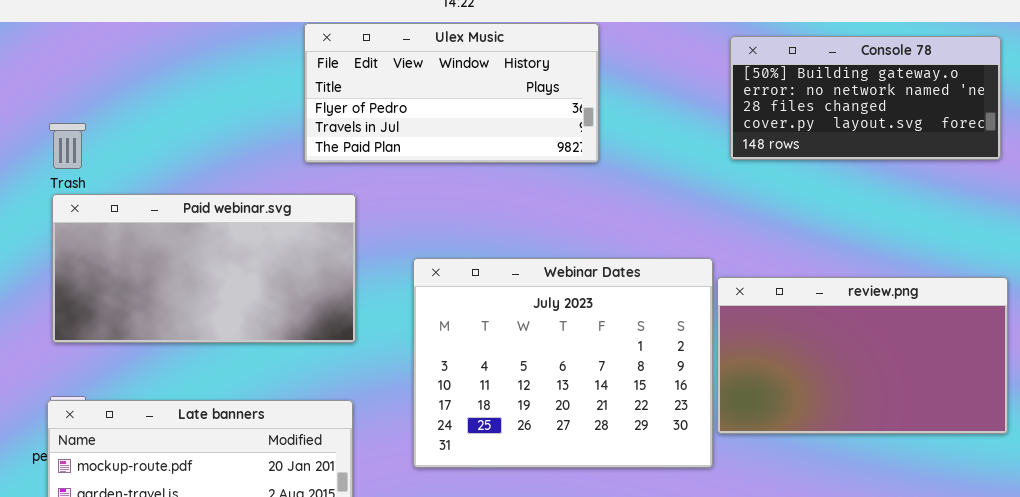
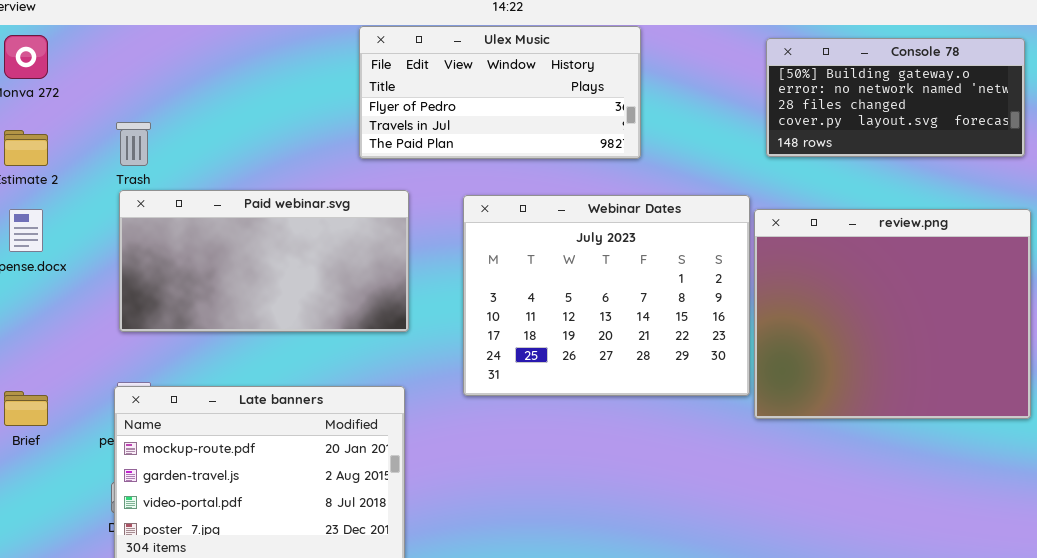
Webinar Dates: [413,258,713,468] -> [463,195,750,396], moved
review.png: [717,277,1008,434] -> [754,209,1031,419], resized

